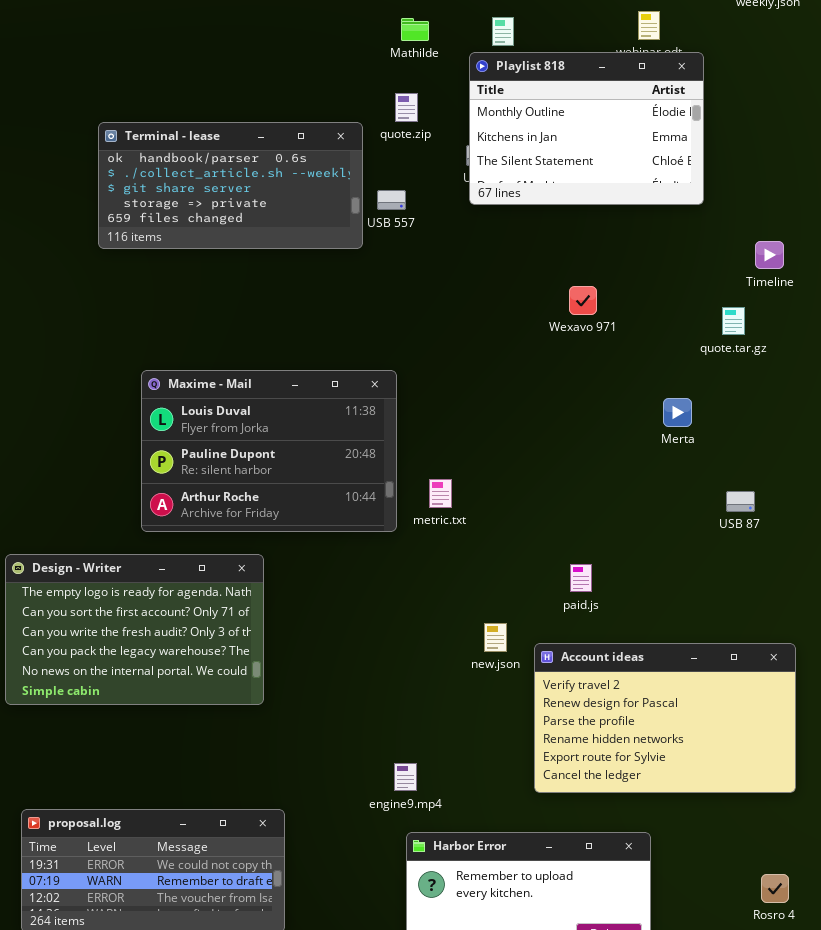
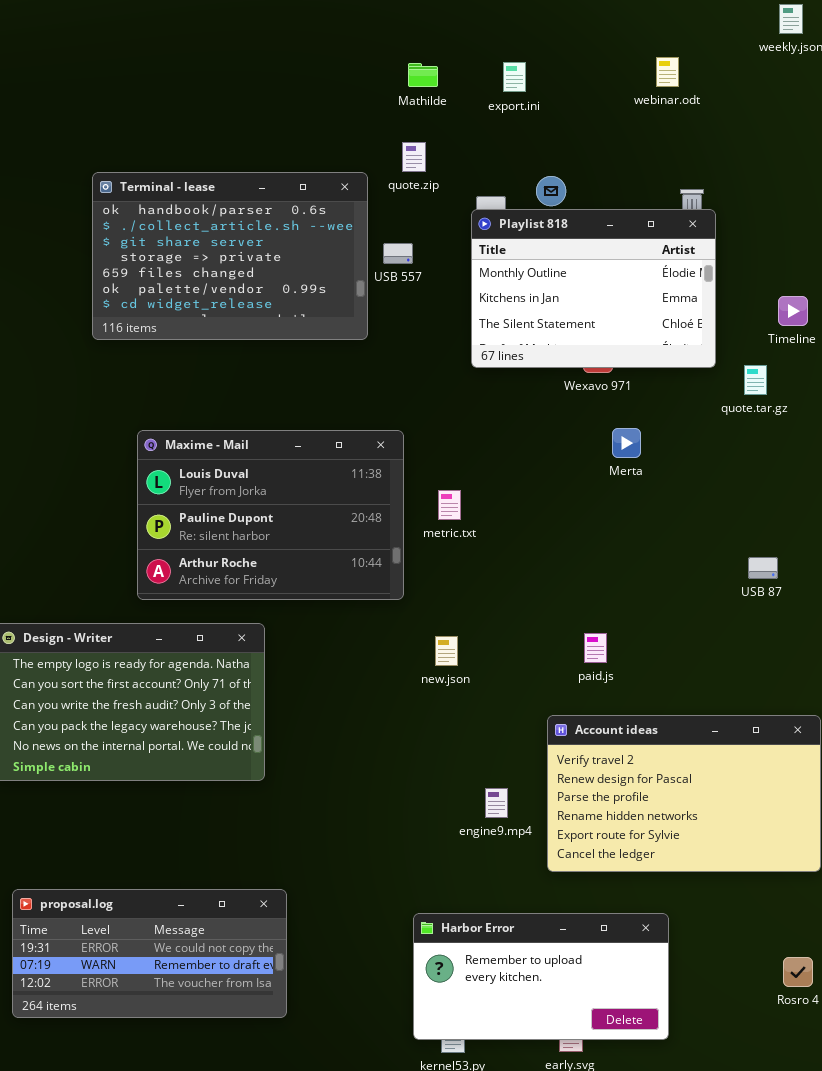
Playlist 818: [469,52,704,205] -> [471,209,716,368], moved
Terminal - lease: [98,122,363,249] -> [92,172,368,340], resized
Merta: [663,398,692,427] -> [612,428,641,458], moved
metric.txt: [429,479,452,508] -> [438,490,461,520], moved
new.json: [484,623,507,652] -> [435,636,458,666], moved
engine9.mp4: [394,763,417,791] -> [485,788,508,818], moved

